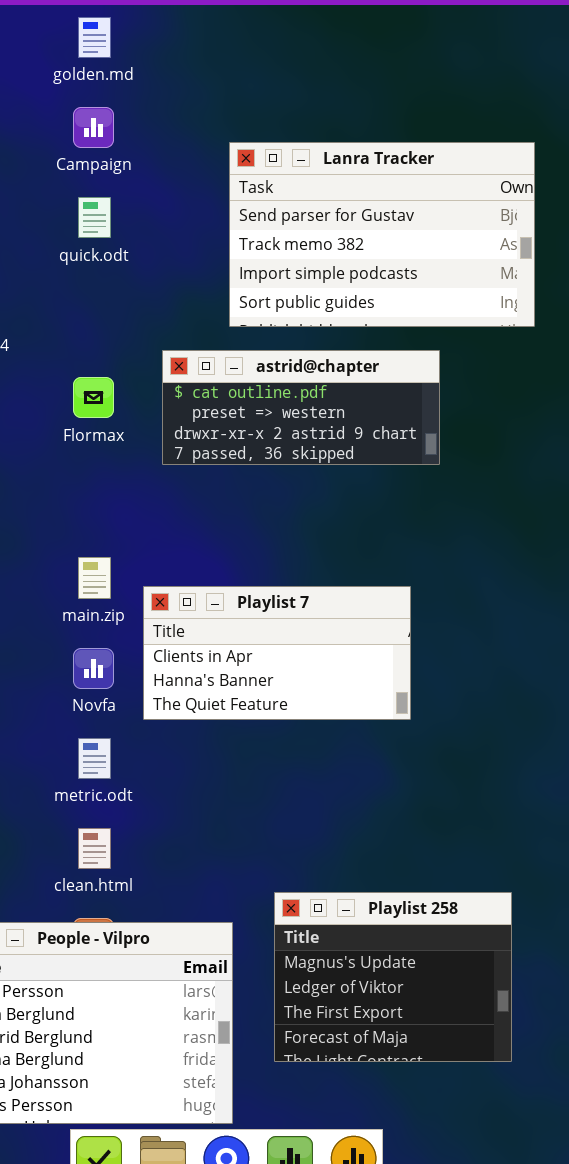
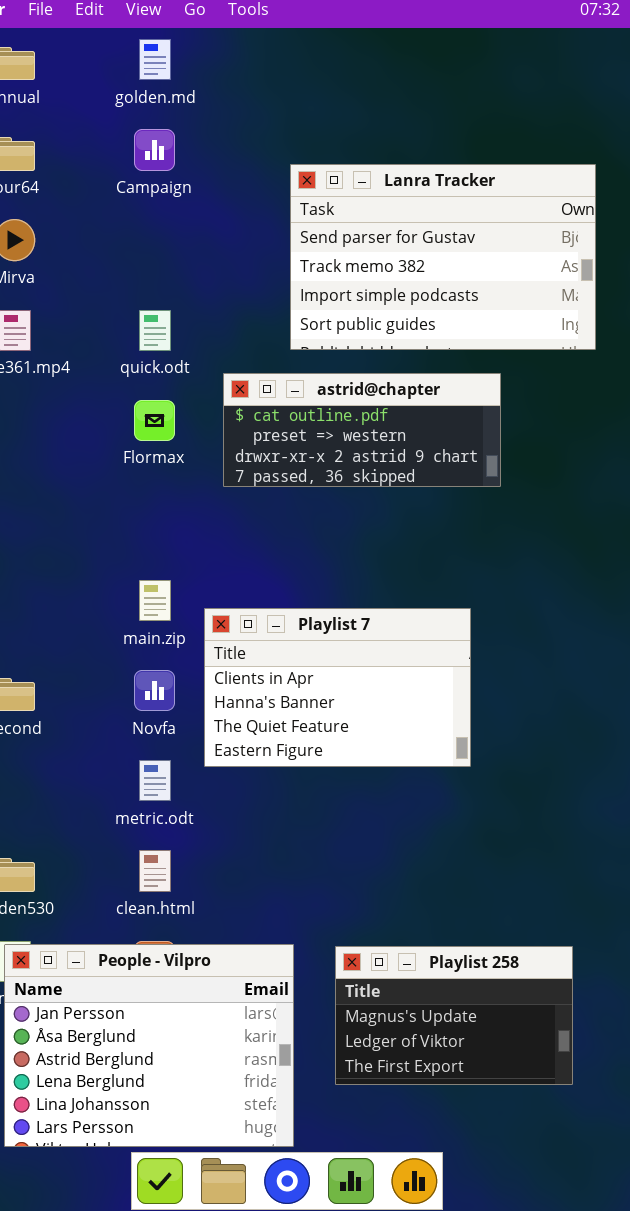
quick.odt: [78,197,111,238] -> [139,310,171,351], moved
Playlist 7: [143,586,411,720] -> [204,608,471,767], resized
Playlist 258: [274,892,512,1062] -> [335,946,573,1085], resized

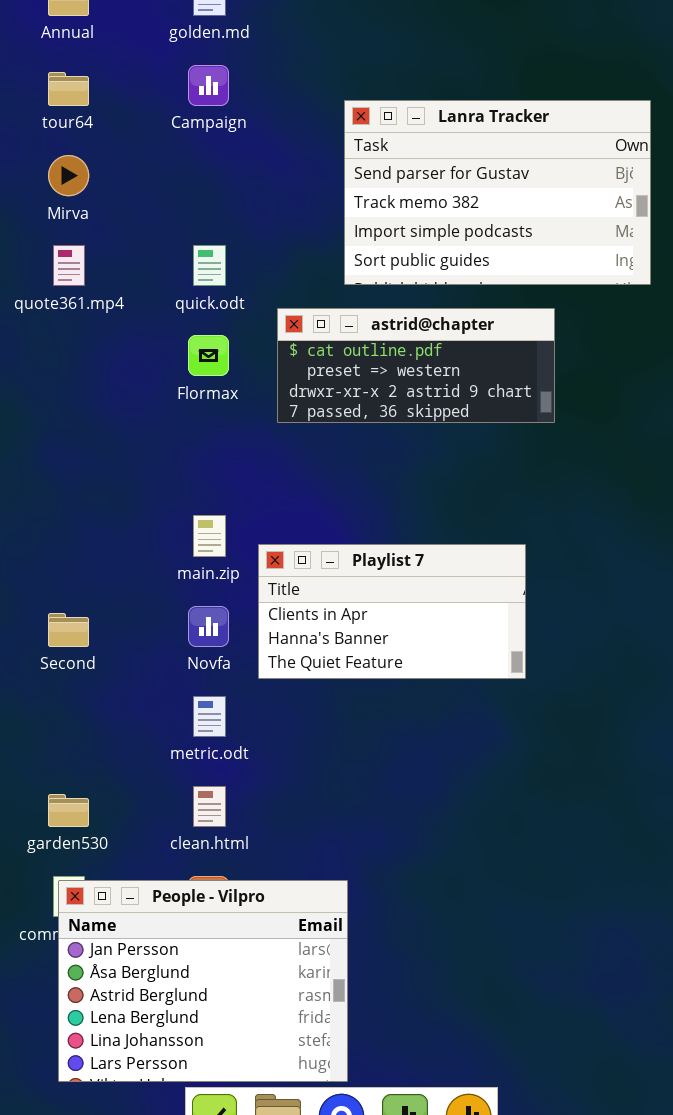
Playlist 7: [204,608,471,767] -> [258,544,526,679], resized
Playlist 258: [335,946,573,1085] -> none, closed

